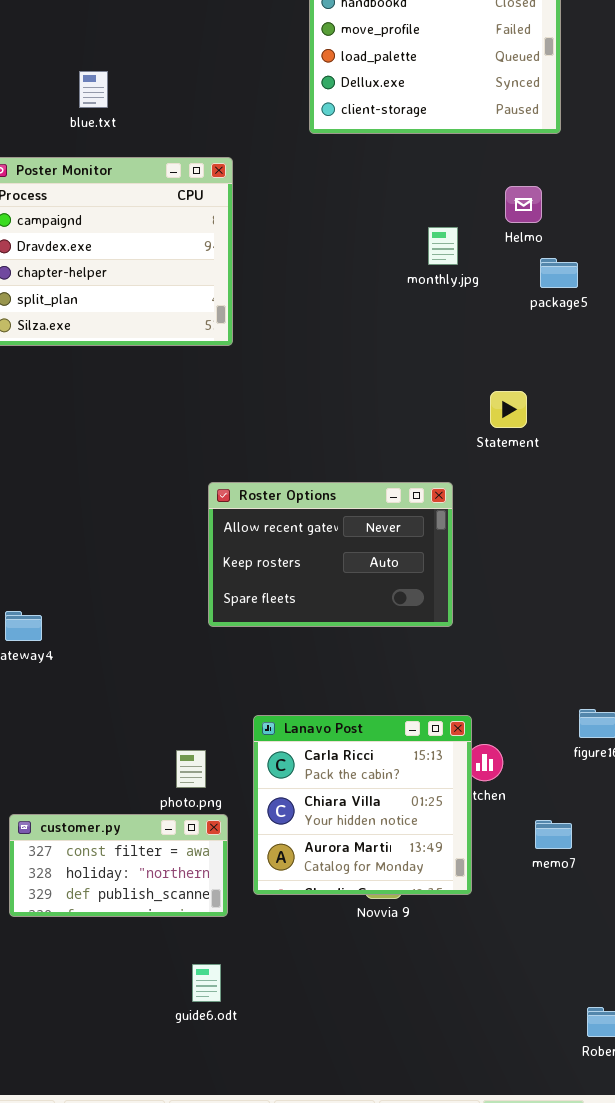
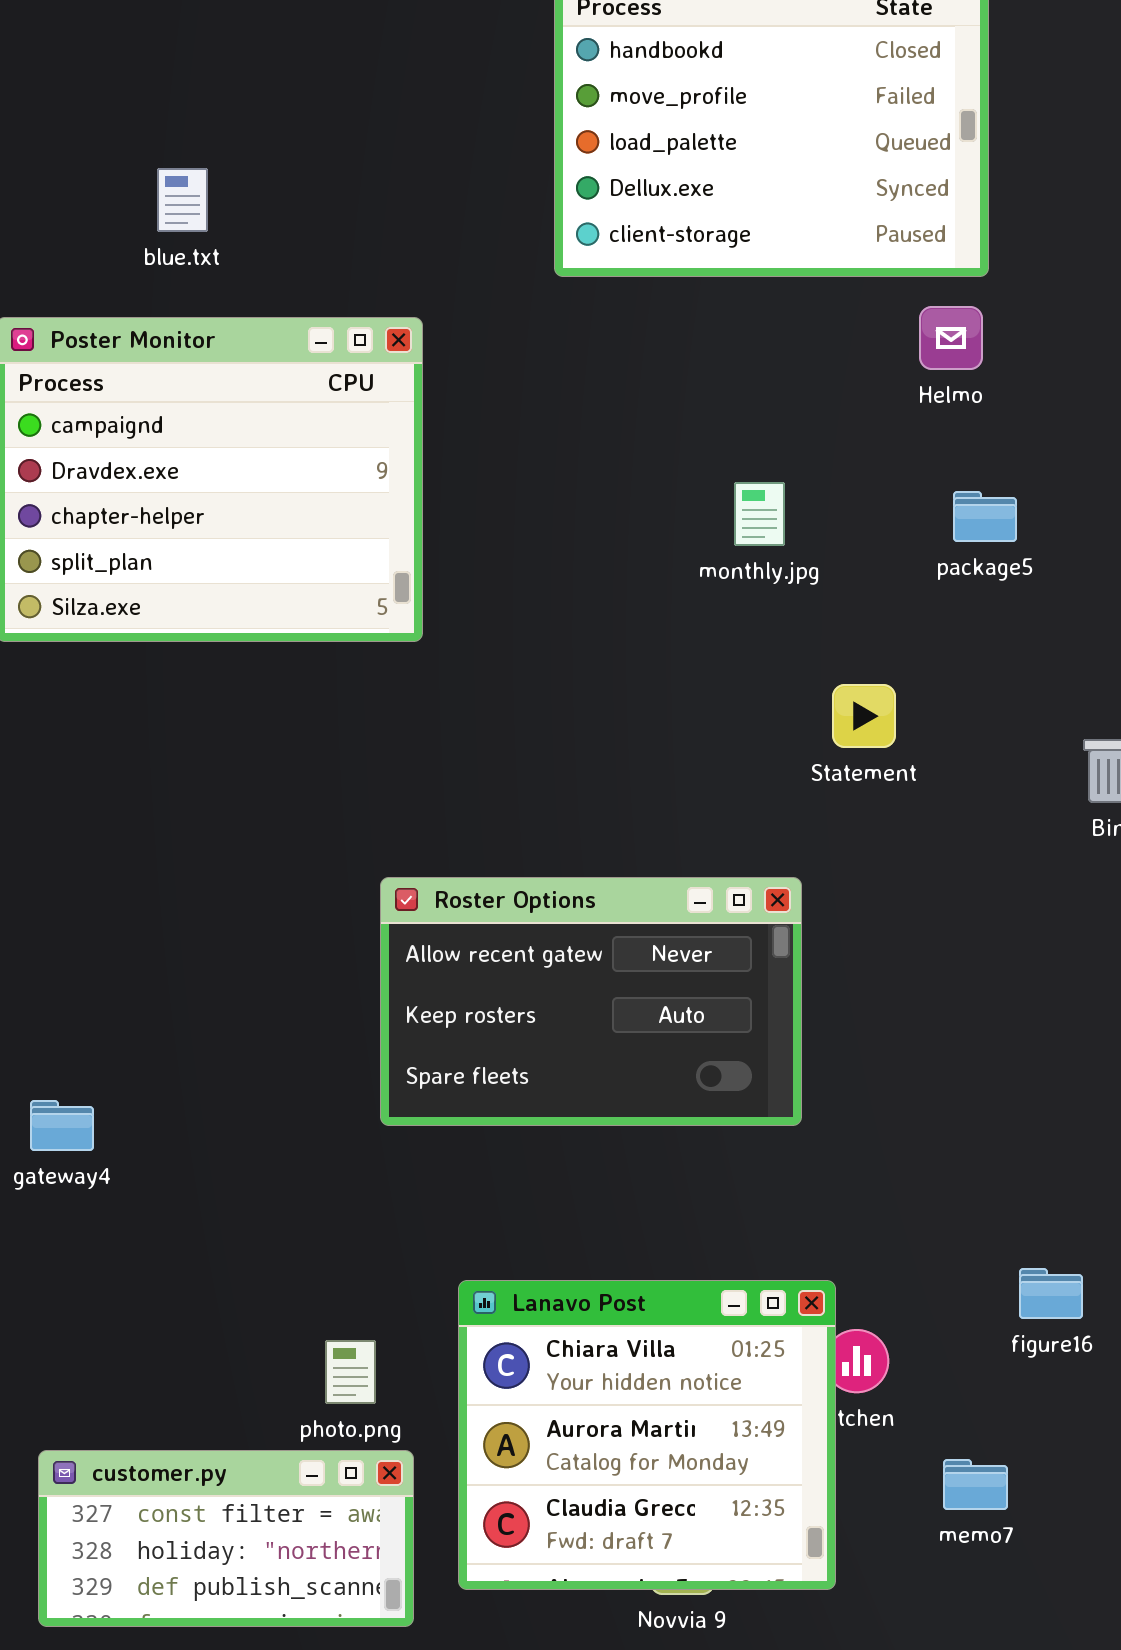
Helmo: [505,186,542,223] -> [919,306,983,370], moved
monthly.jpg: [428,227,458,265] -> [734,482,785,546], moved
Statement: [490,391,527,428] -> [832,684,896,748], moved
Lanavo Post: [253,715,472,895] -> [458,1280,836,1590], scrolled down 1 row

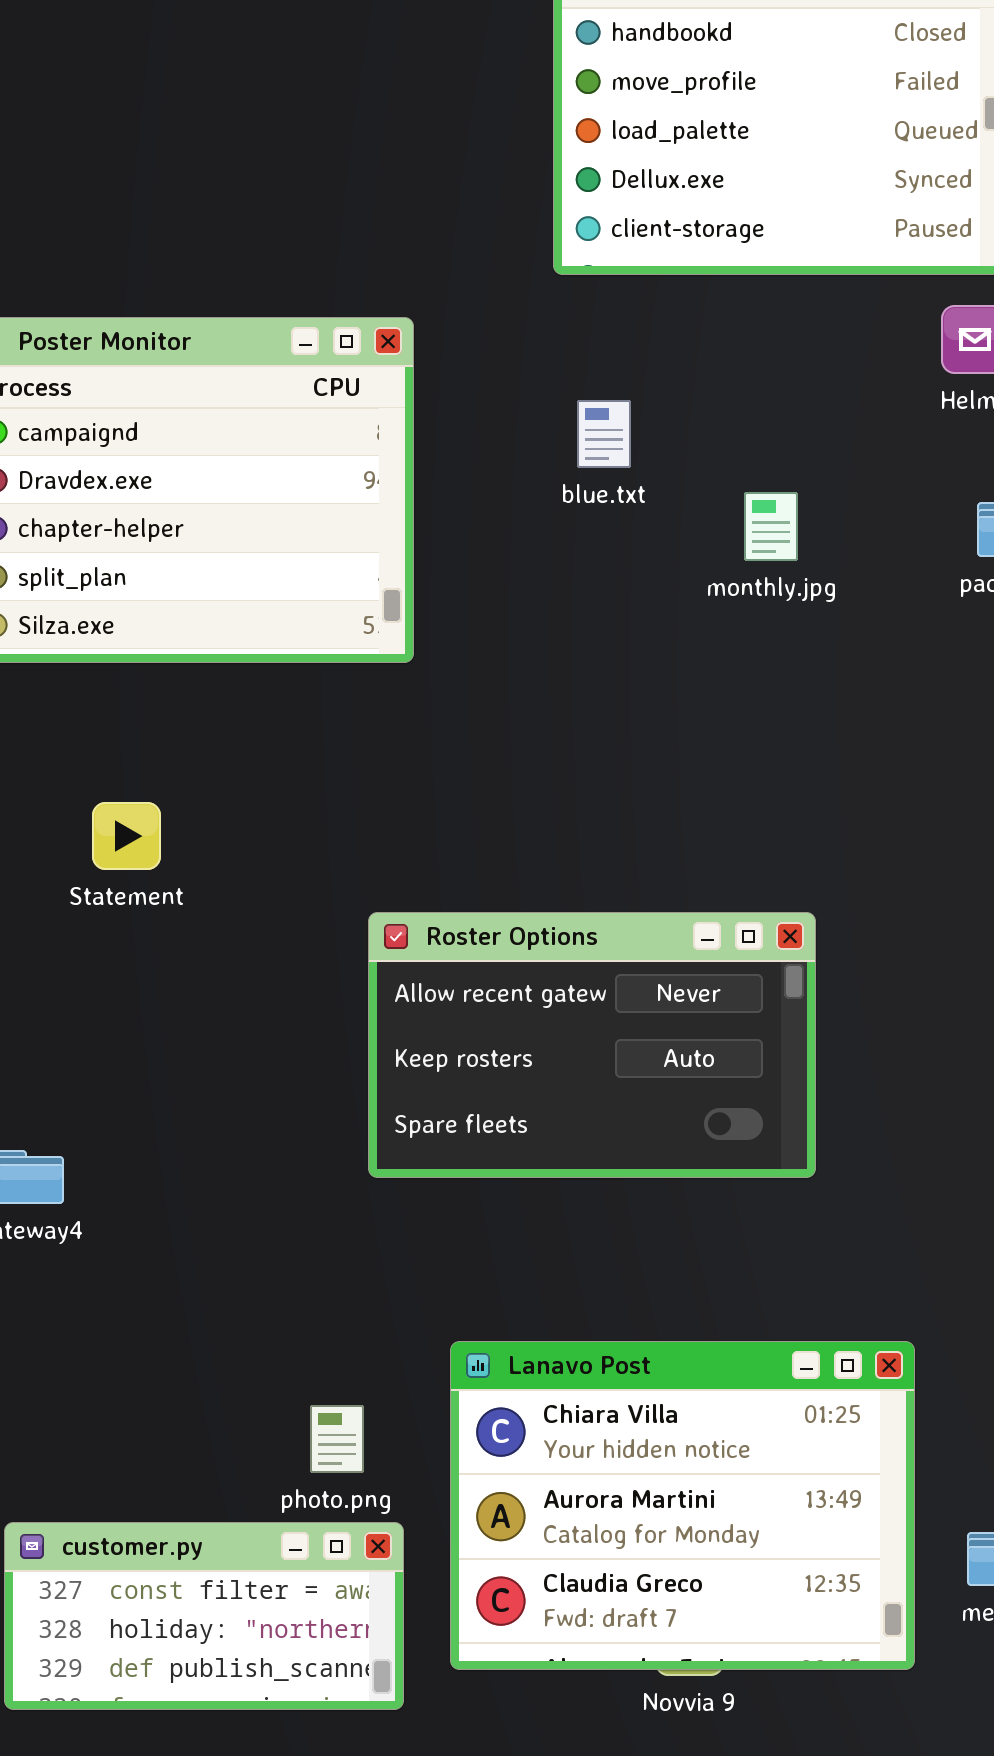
blue.txt: [157,168,208,232] -> [577,400,631,468], moved
Statement: [832,684,896,748] -> [92,802,161,870], moved
Lanavo Post: [458,1280,836,1590] -> [450,1341,915,1670], resized

